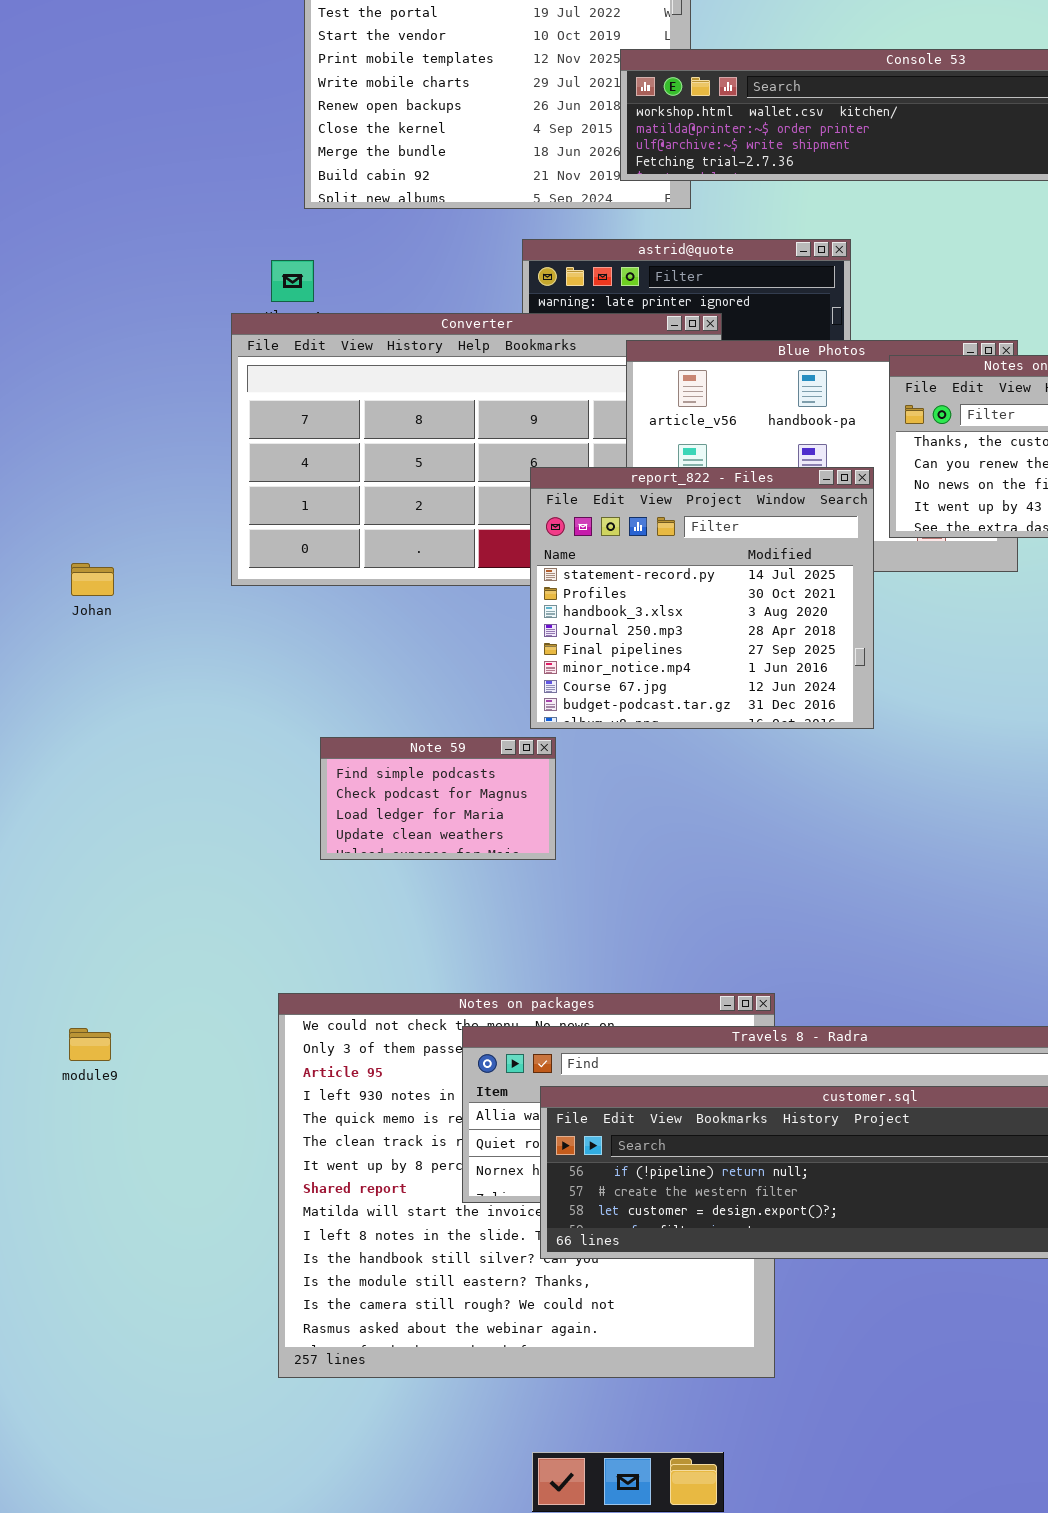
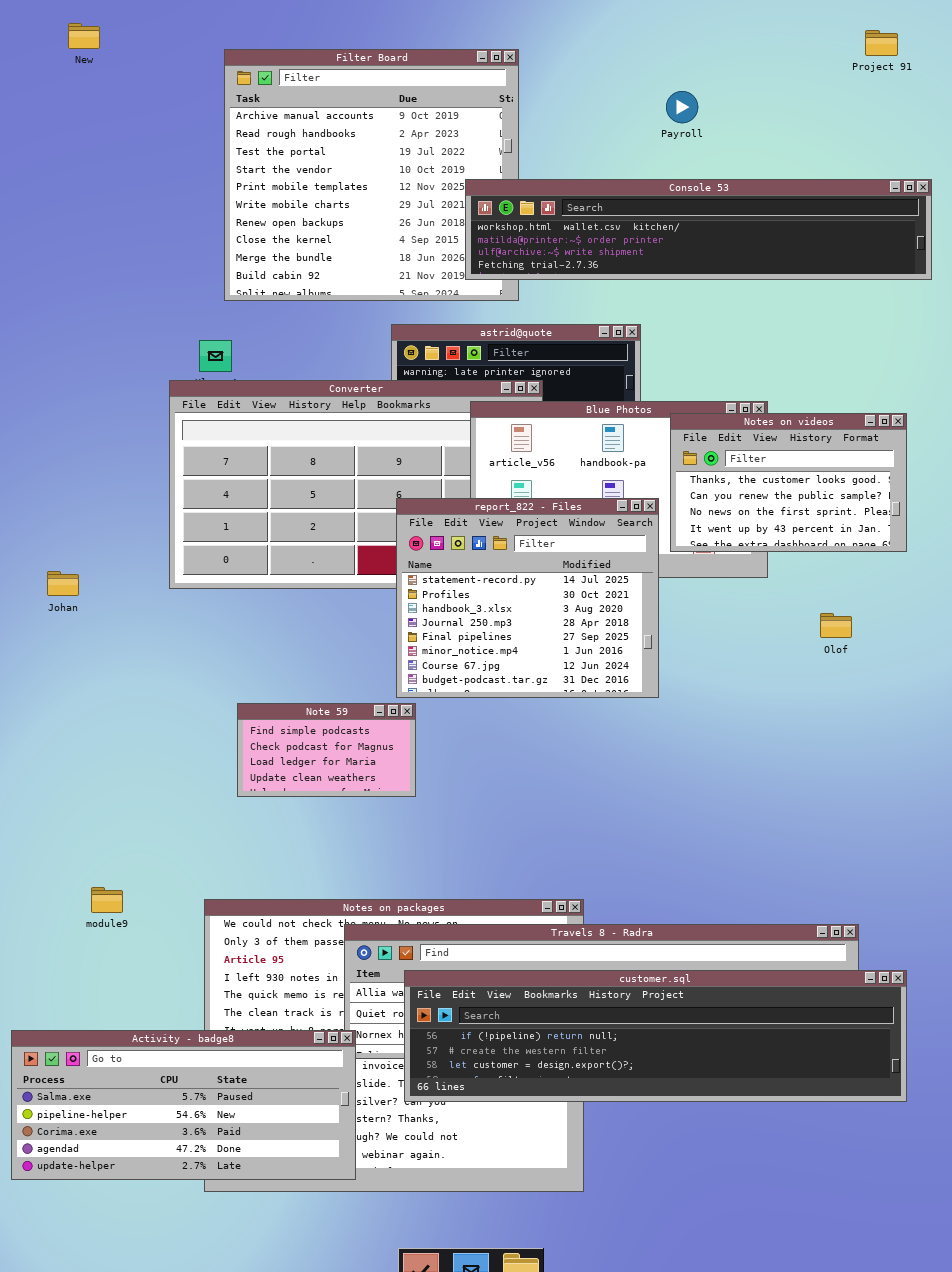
module9: [69,1028,111,1061] -> [91,887,123,913], moved
Activity - badge8: none -> [11,1030,356,1180], opened

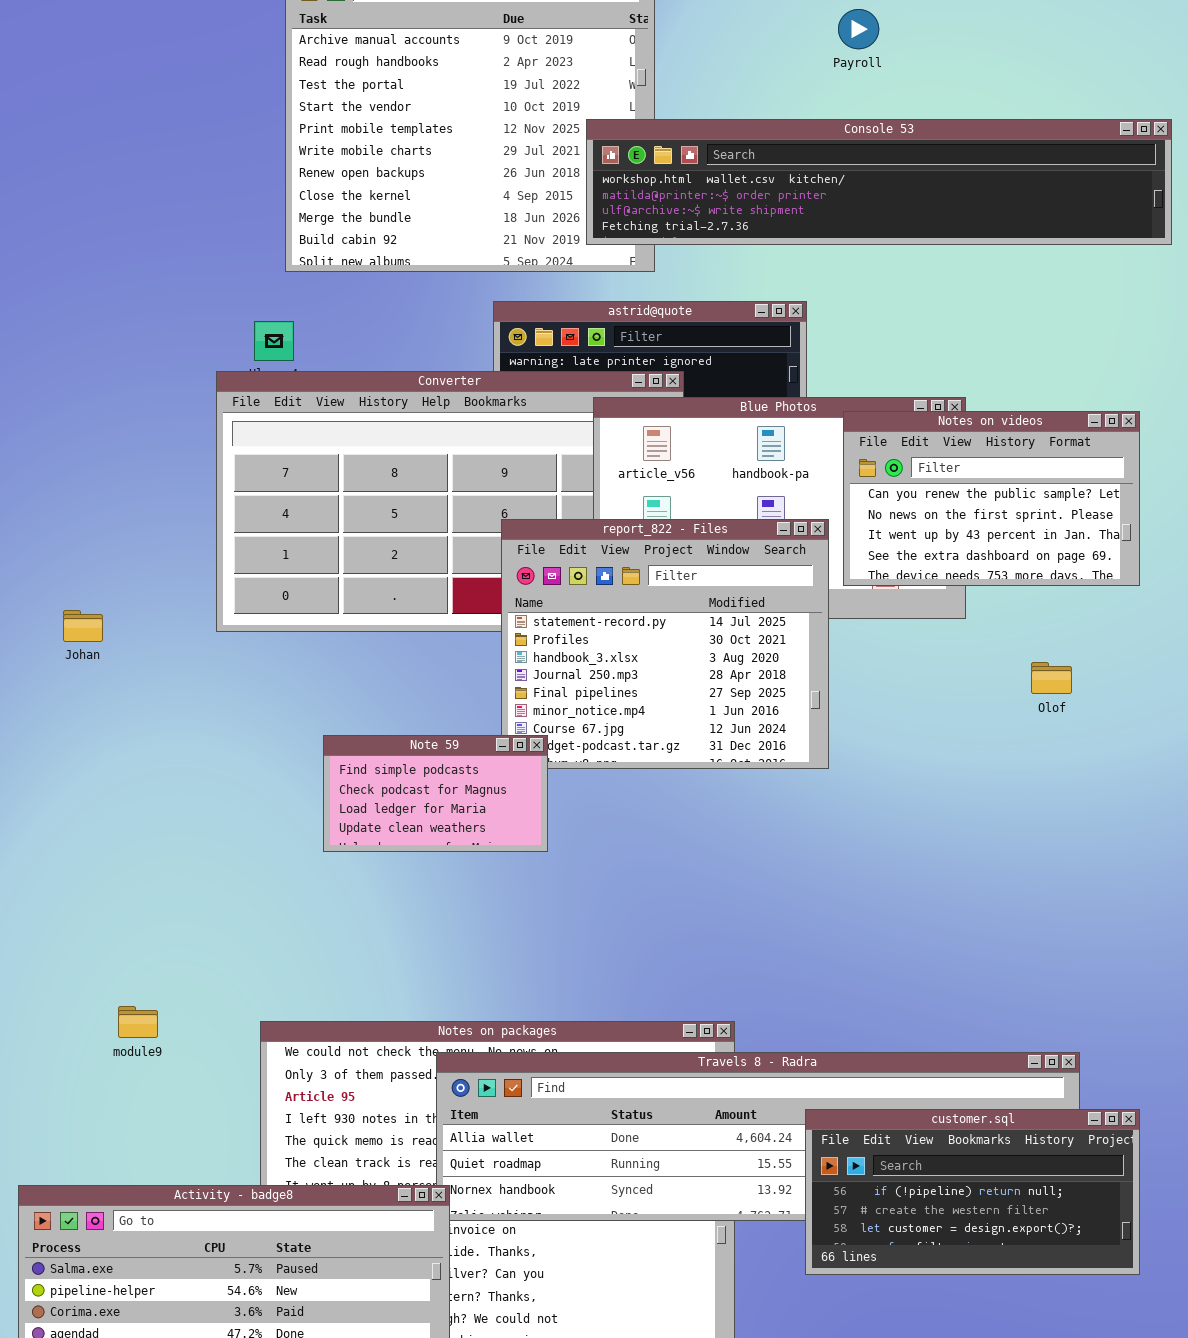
Notes on videos: [670,413,907,552] -> [843,411,1140,586], scrolled down 1 row
Note 59: [237,703,416,797] -> [323,735,548,852], moved
customer.sql: [404,970,907,1102] -> [805,1109,1140,1275], resized

